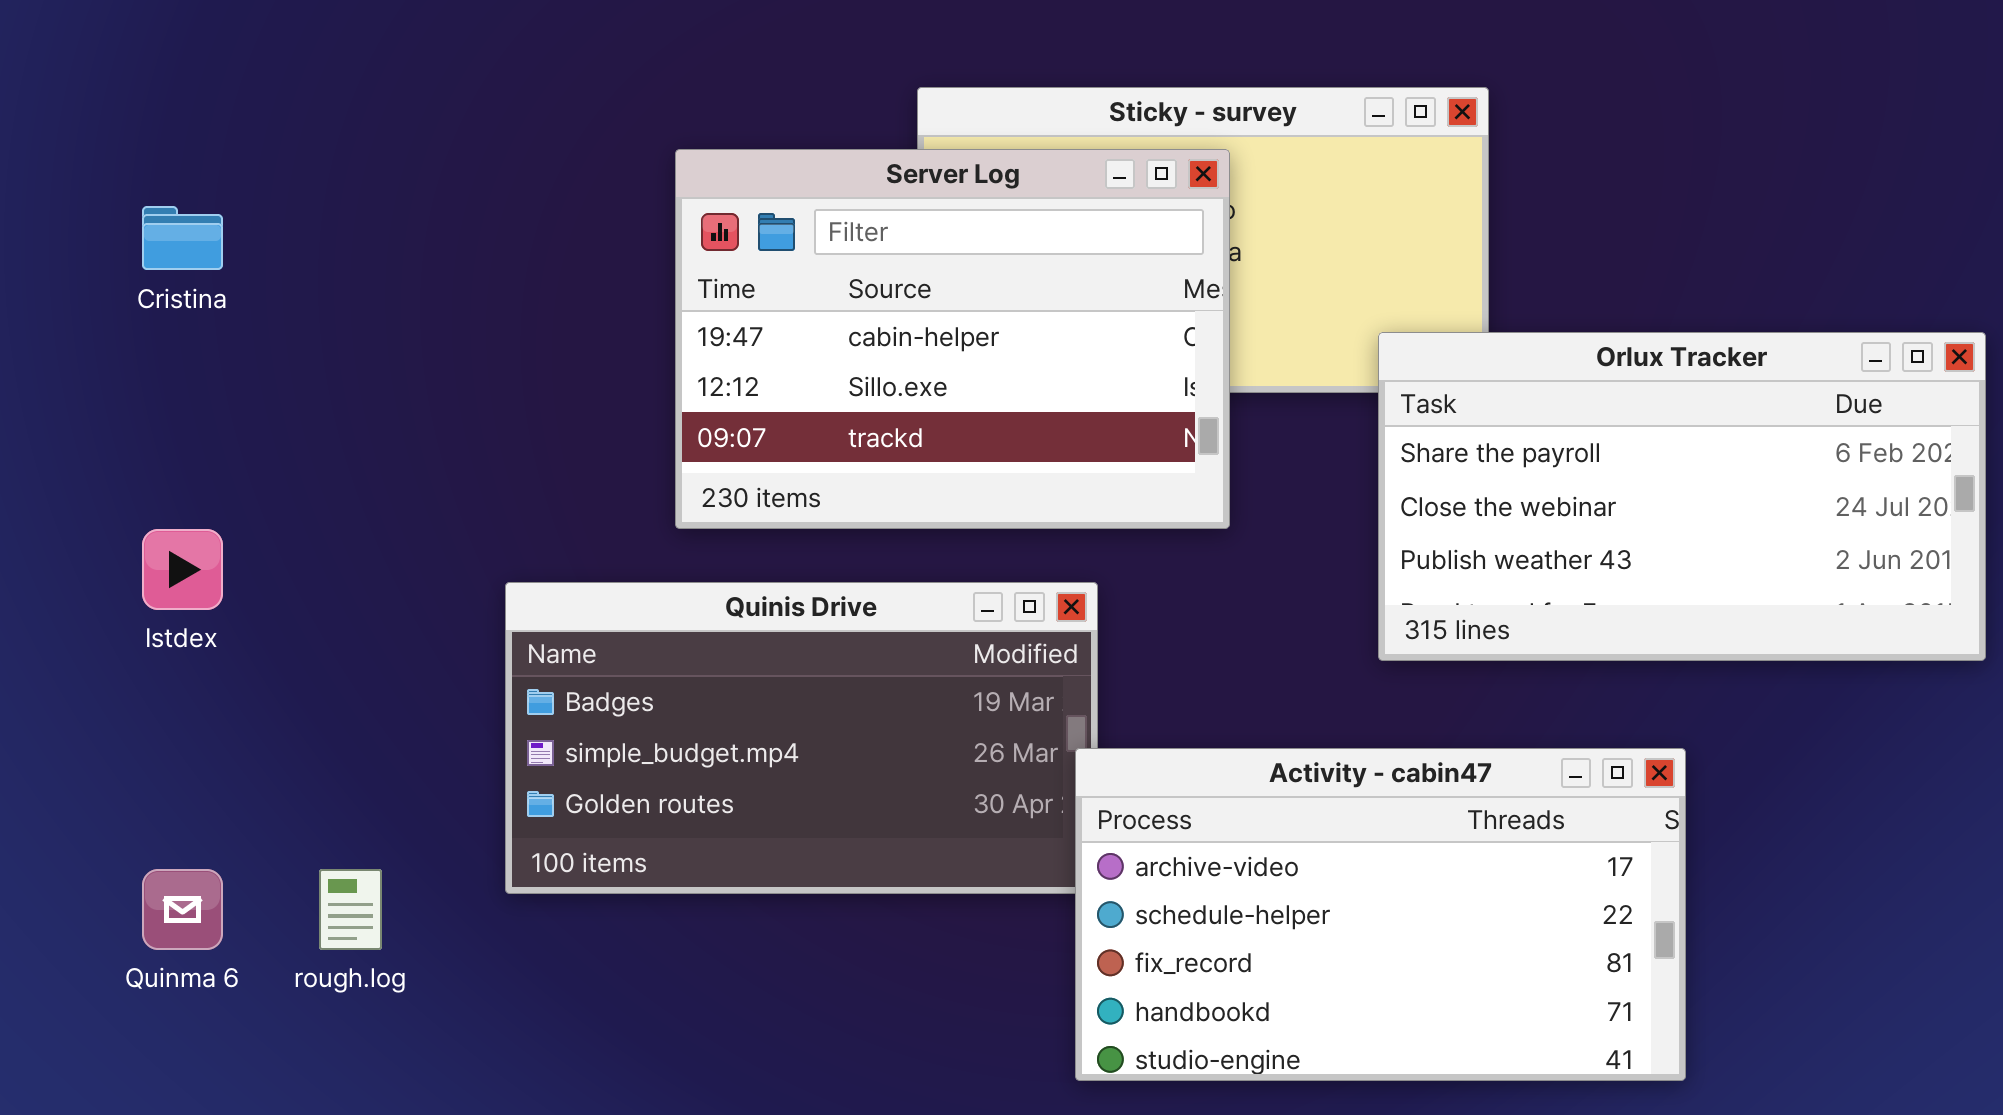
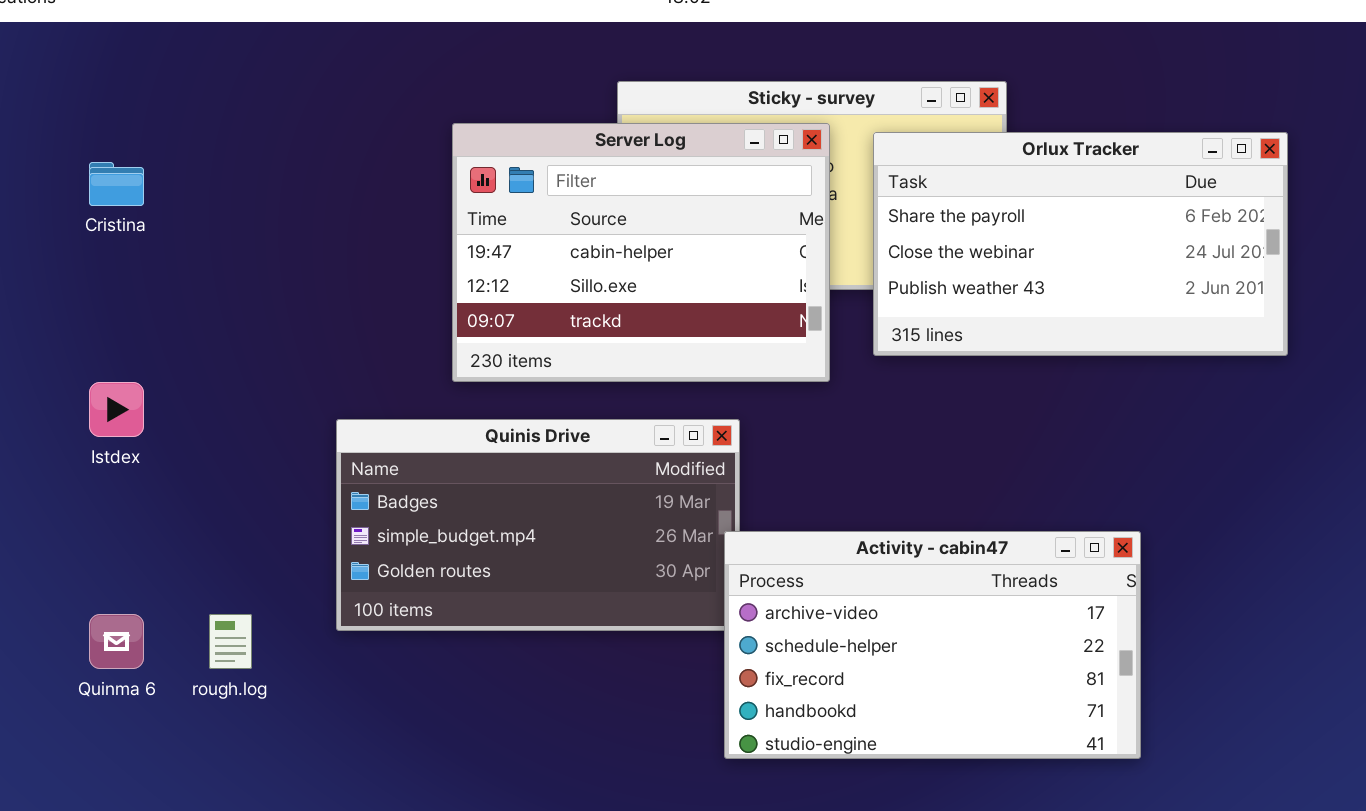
Orlux Tracker: [1378,332,1986,661] -> [873,132,1288,356], moved

